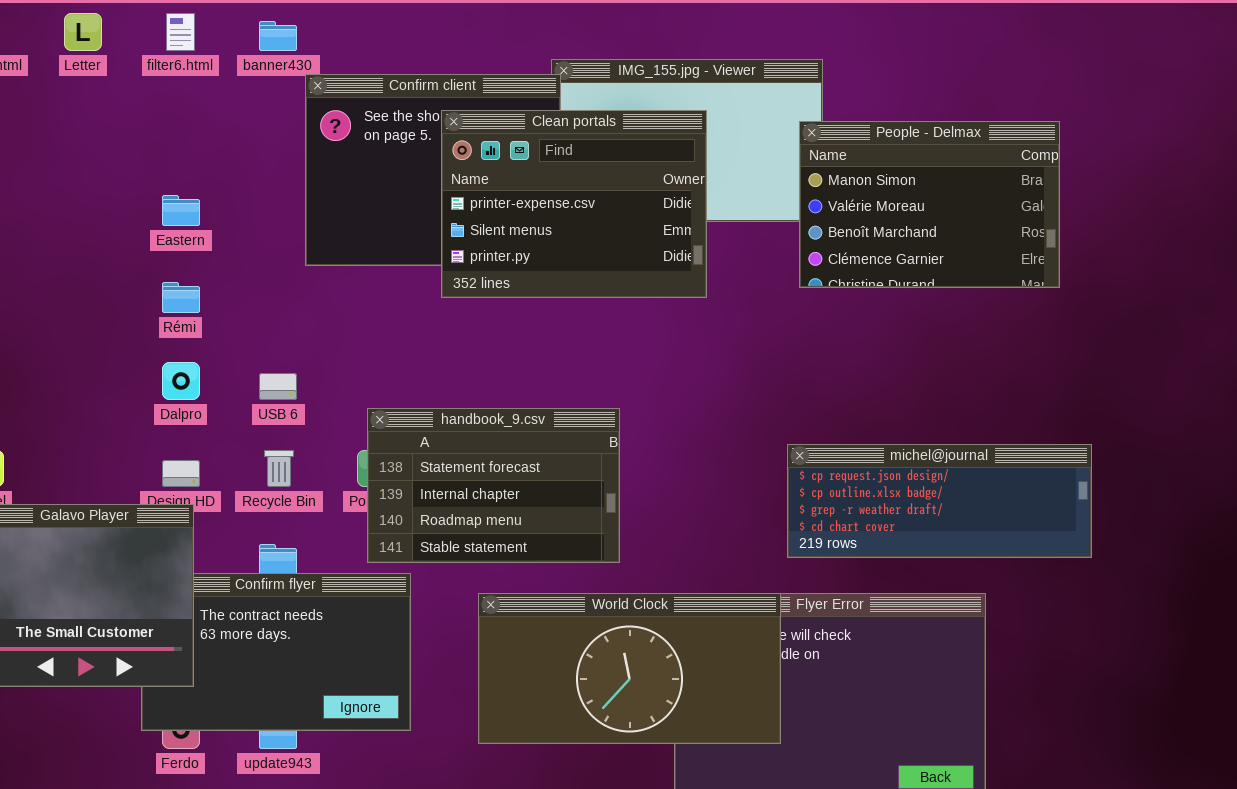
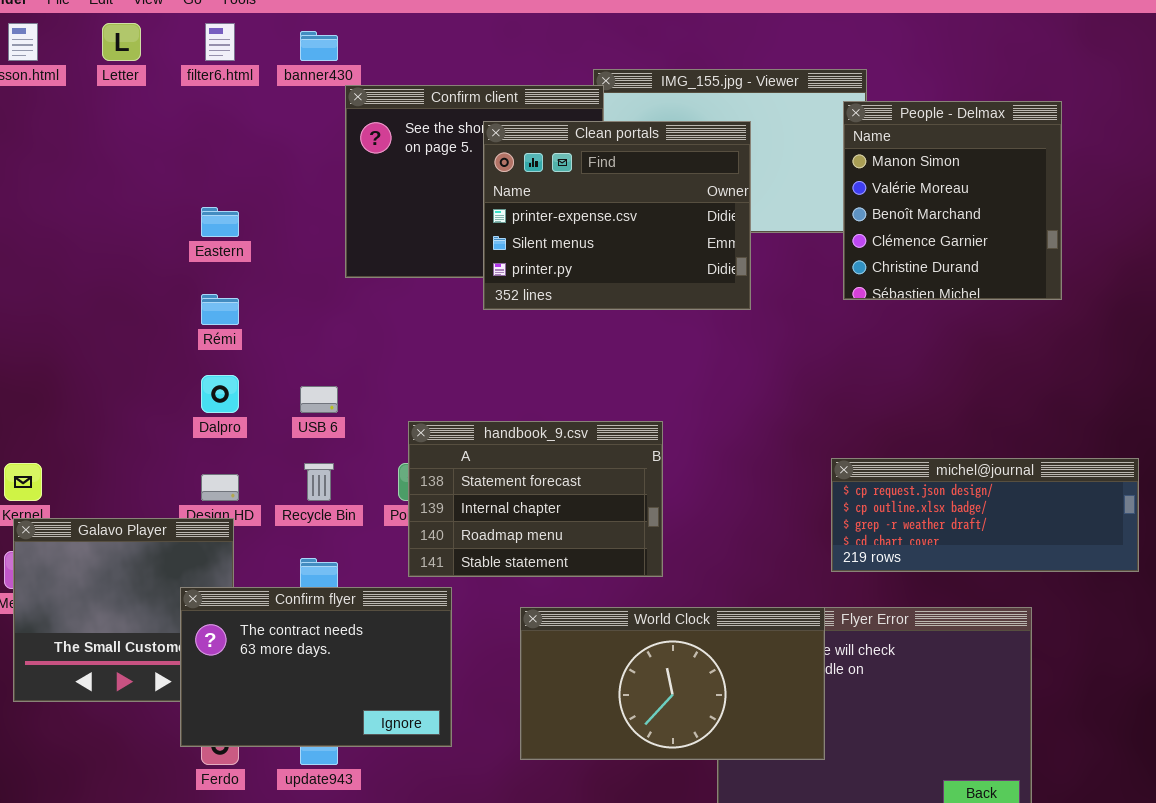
People - Delmax: [799,121,1060,288] -> [843,101,1062,300], resized
Confirm flyer: [141,573,411,731] -> [180,587,452,747], raised

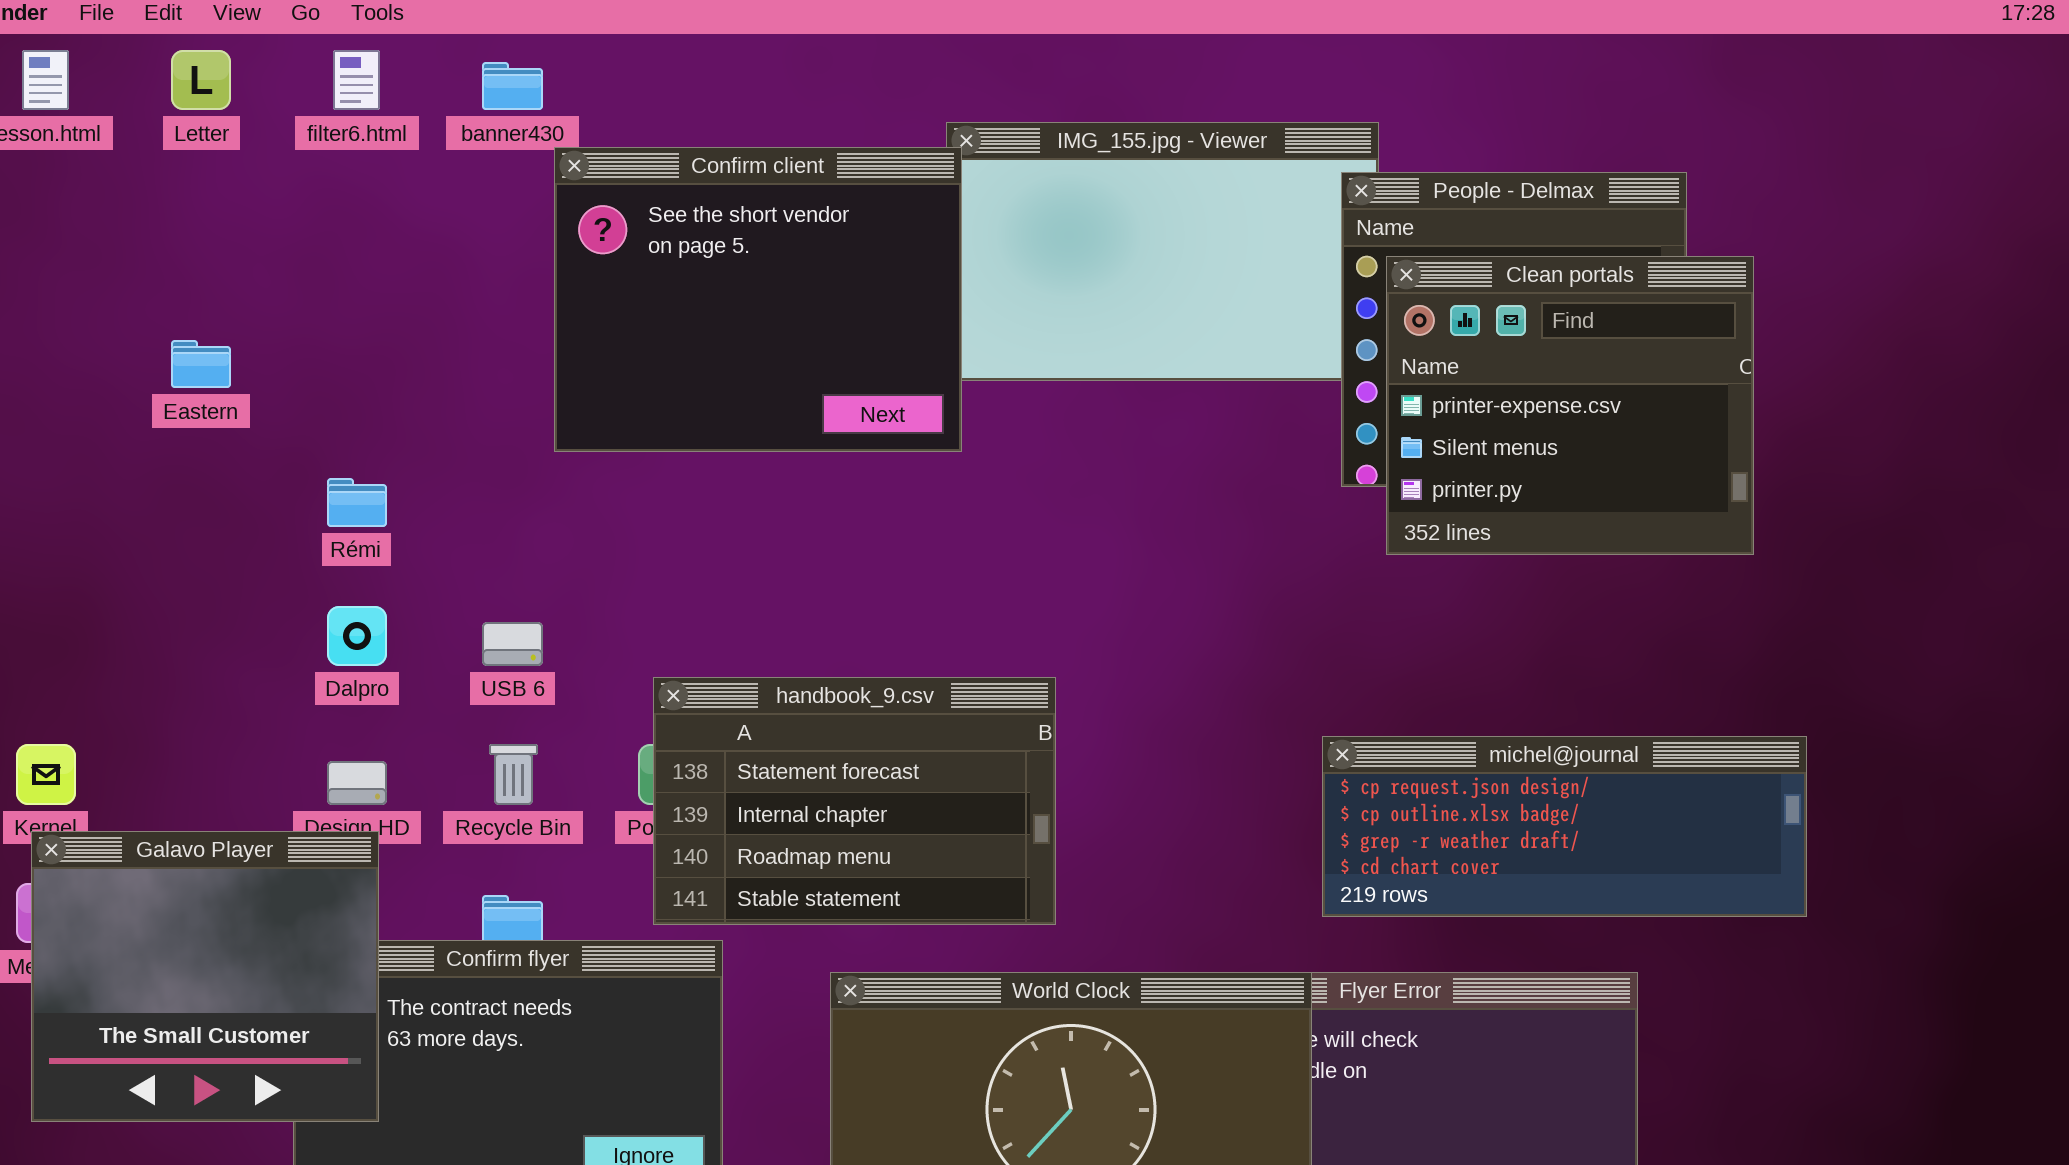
Clean portals: [483,121,751,310] -> [1386,256,1754,555], moved, resized
Eastern: [201,207,239,237] -> [171,340,231,388], moved
Galavo Player: [13,518,234,702] -> [31,831,379,1122], raised

